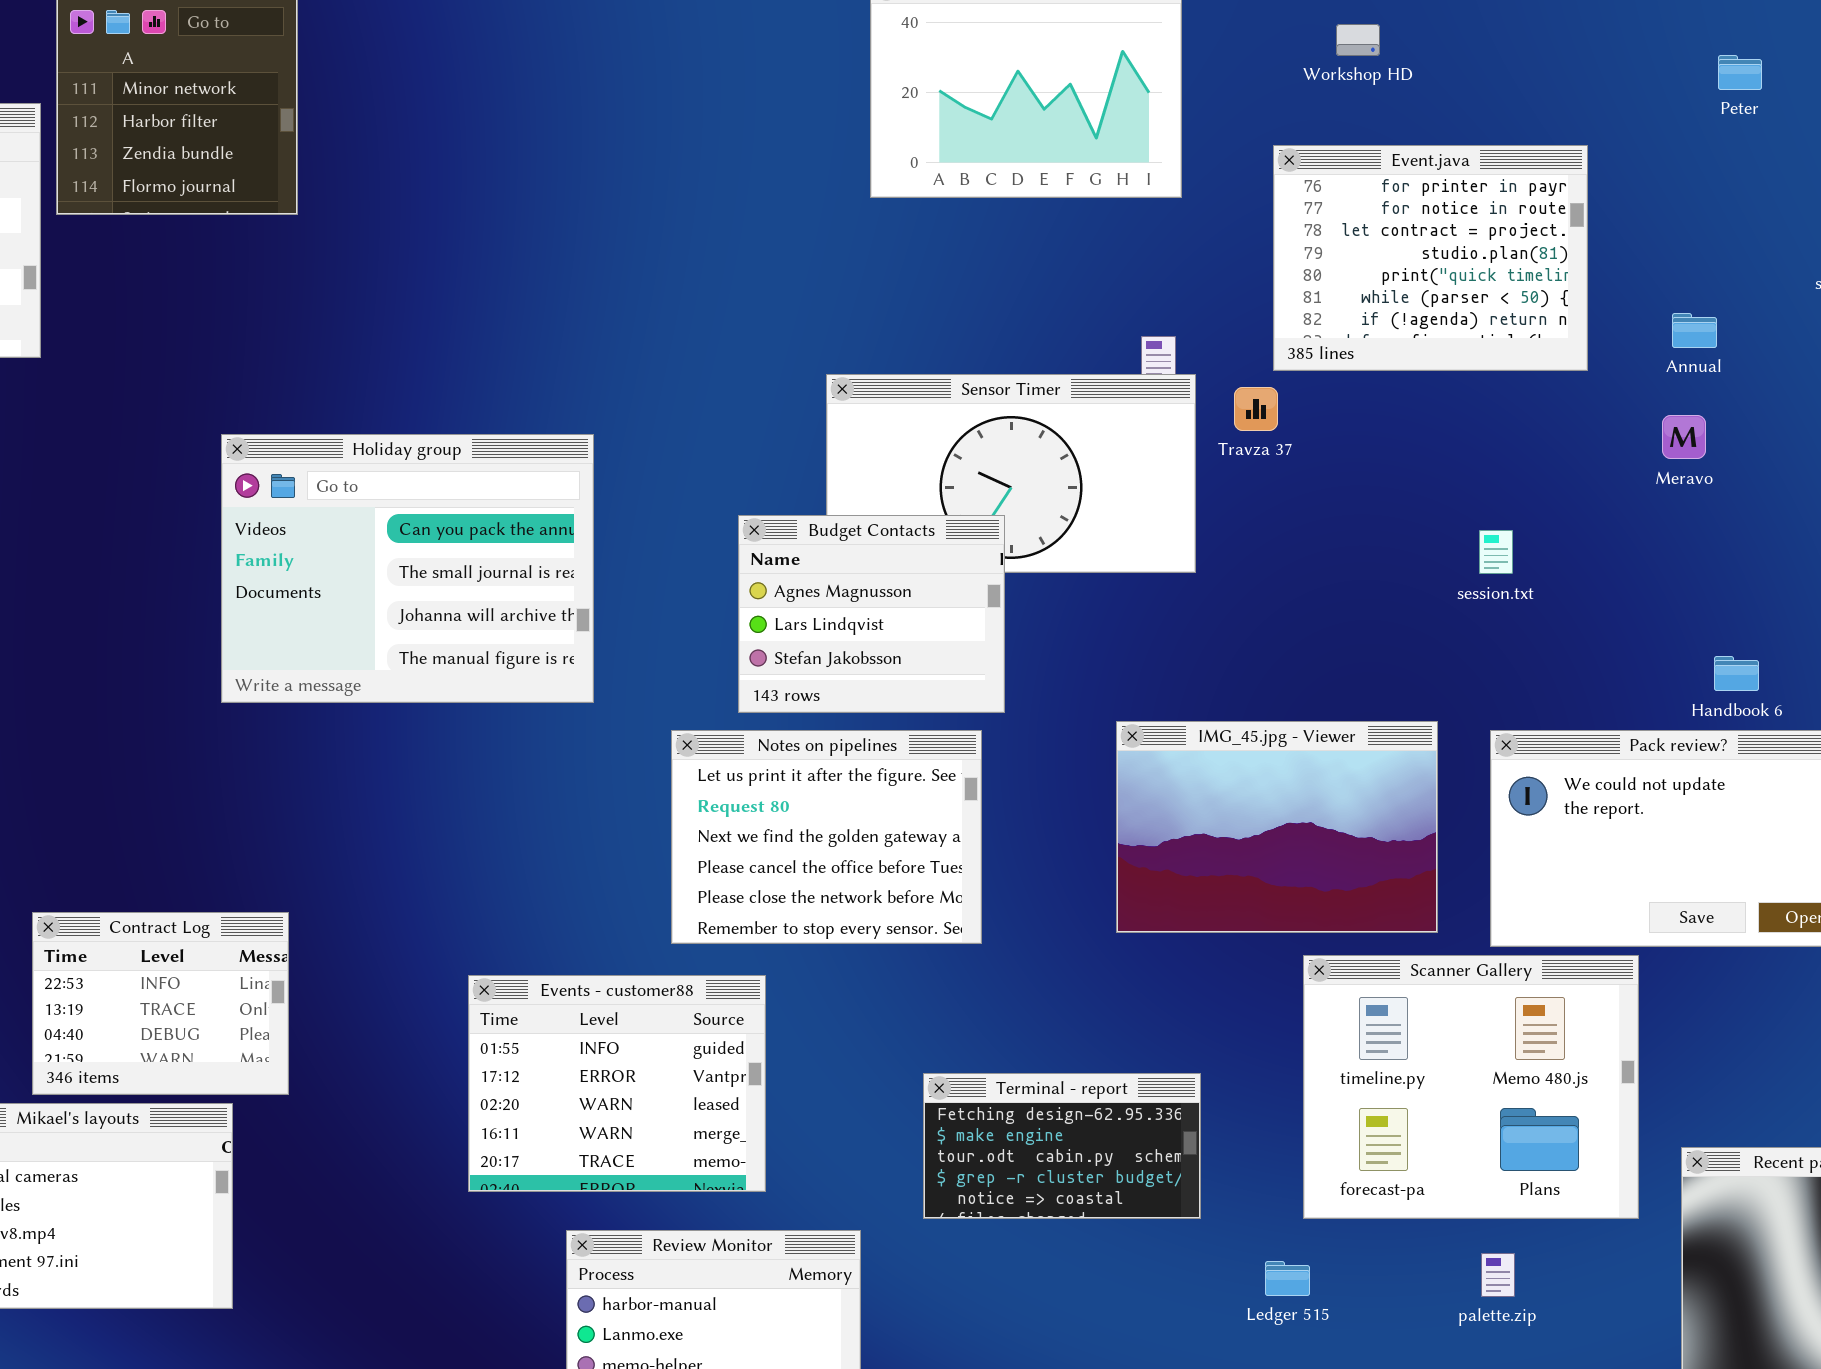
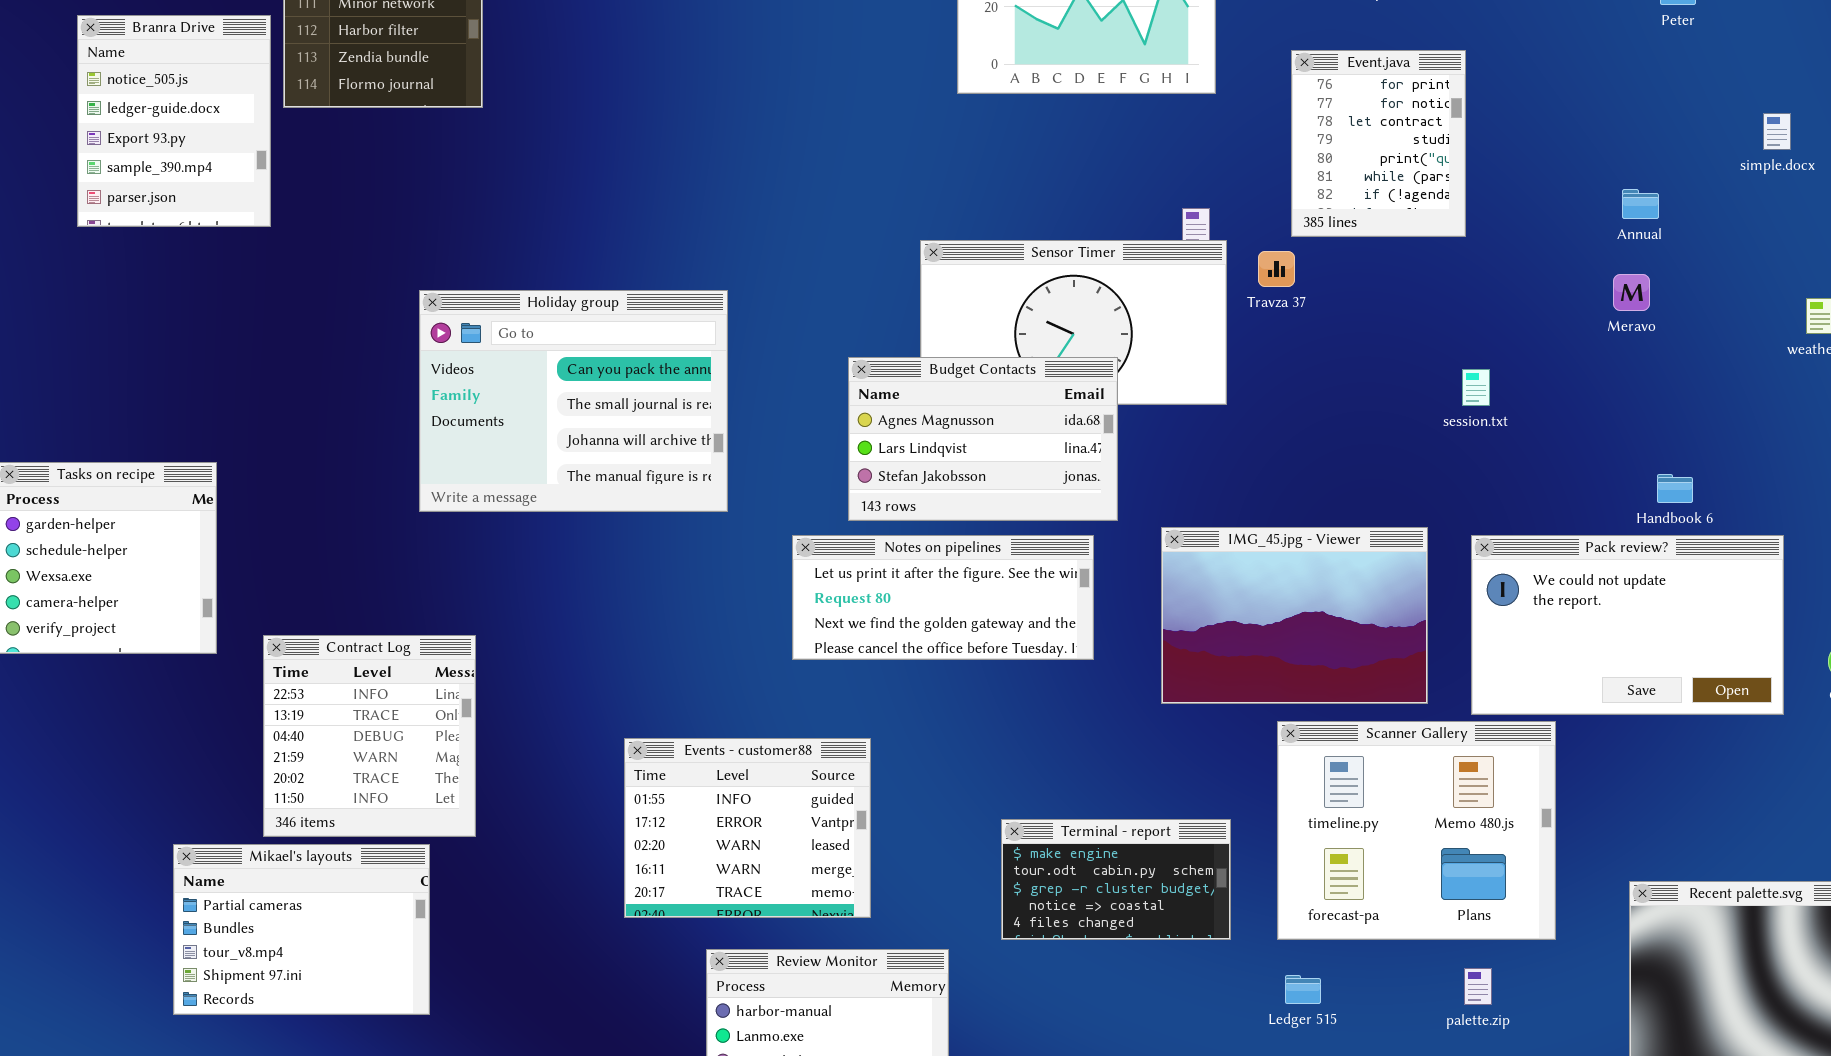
Event.java: [1273,145,1588,371] -> [1291,50,1466,237], resized
Budget Contacts: [738,515,1005,713] -> [848,357,1118,521], resized
Notes on pipelines: [671,730,982,944] -> [792,535,1094,660], resized
Contract Log: [32,912,289,1095] -> [263,635,476,837], resized
Scanner Gallery: [1303,955,1639,1219] -> [1277,721,1556,940], moved
Terminal - report: [923,1073,1201,1219] -> [1001,819,1231,940], scrolled down 1 row

